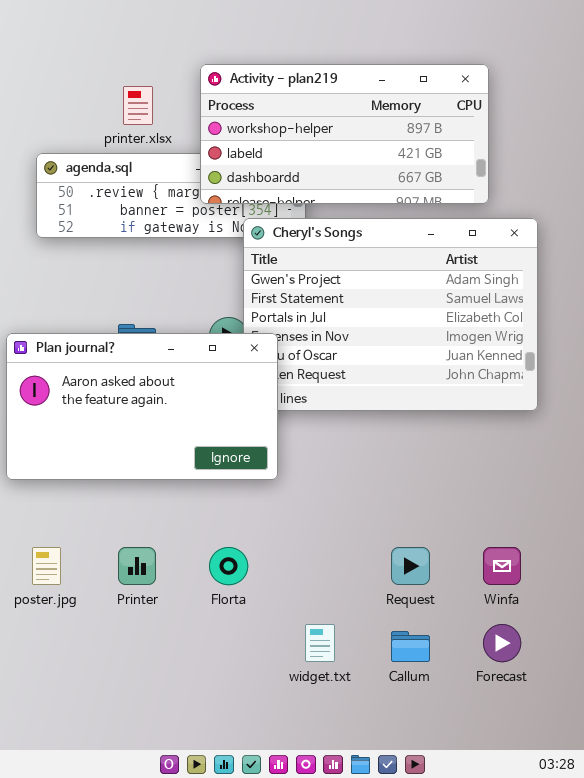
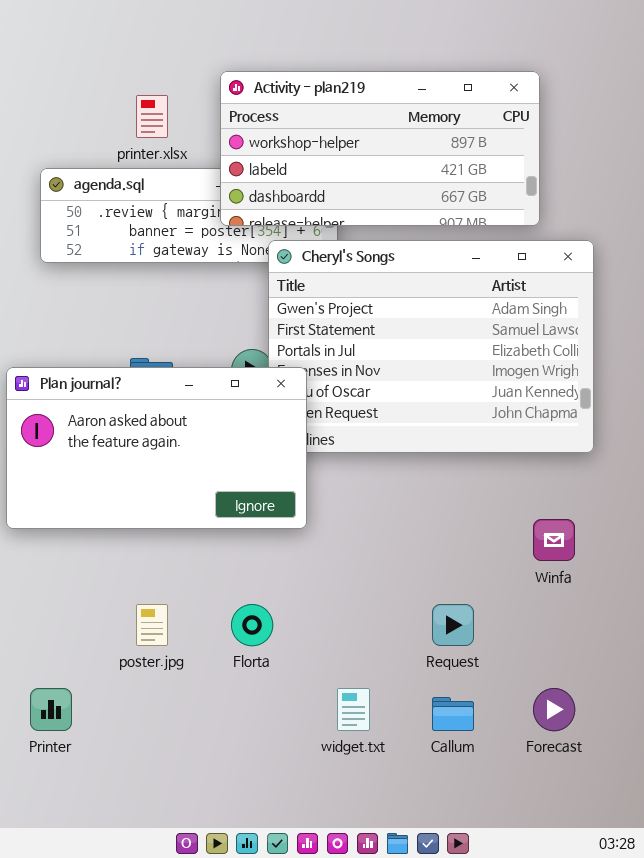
poster.jpg: [32,547,61,585] -> [136,604,168,646], moved
Printer: [118,547,156,585] -> [30,688,72,731], moved
Winfa: [483,547,521,585] -> [533,519,575,561], moved

